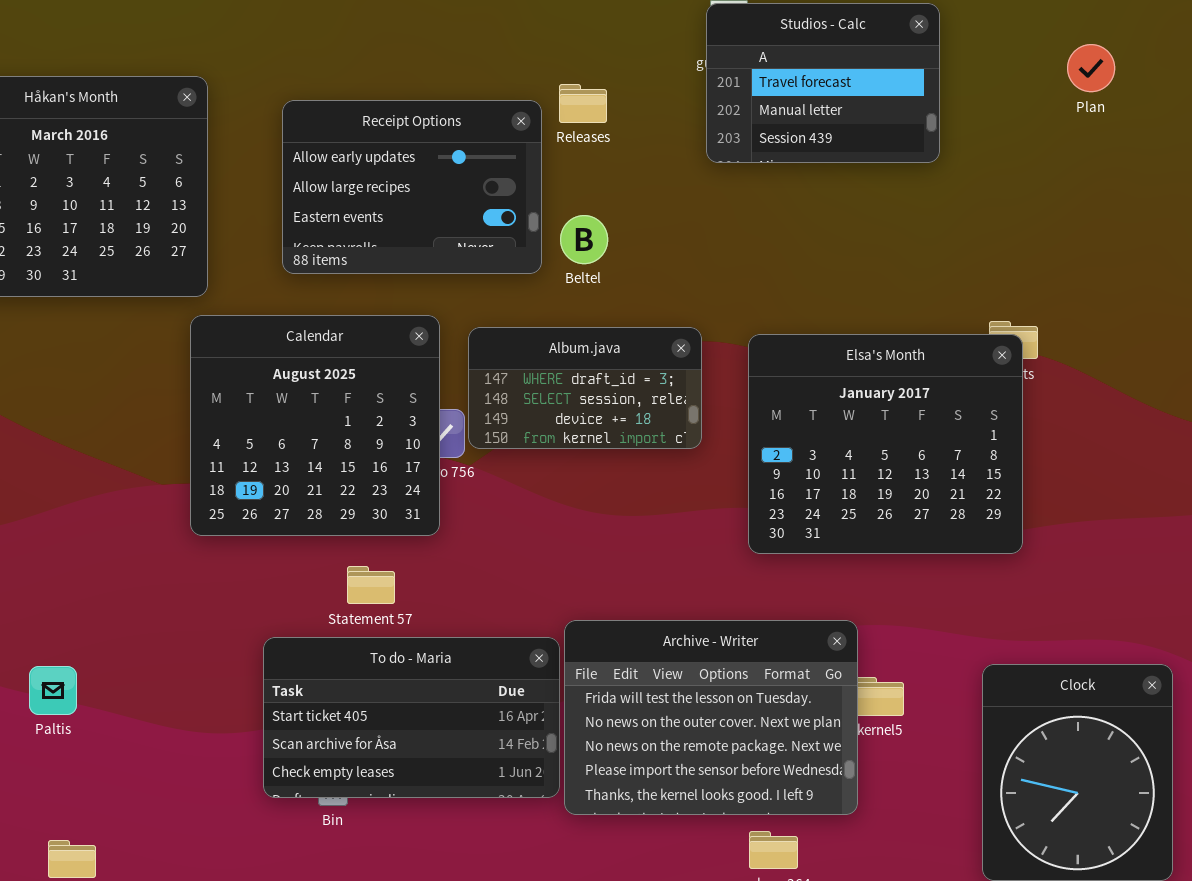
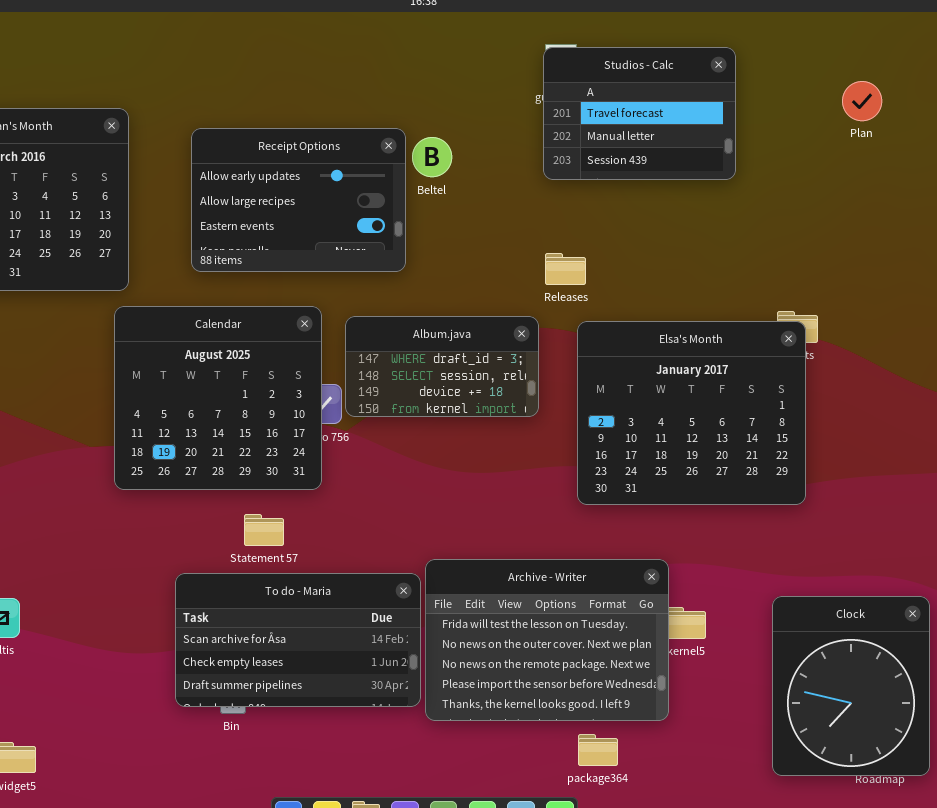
Releases: [559,84,607,123] -> [545,253,586,285], moved
Beltel: [560,215,608,264] -> [412,137,452,177], moved
To do - Maria: [263,637,560,798] -> [175,573,421,707], scrolled down 1 row

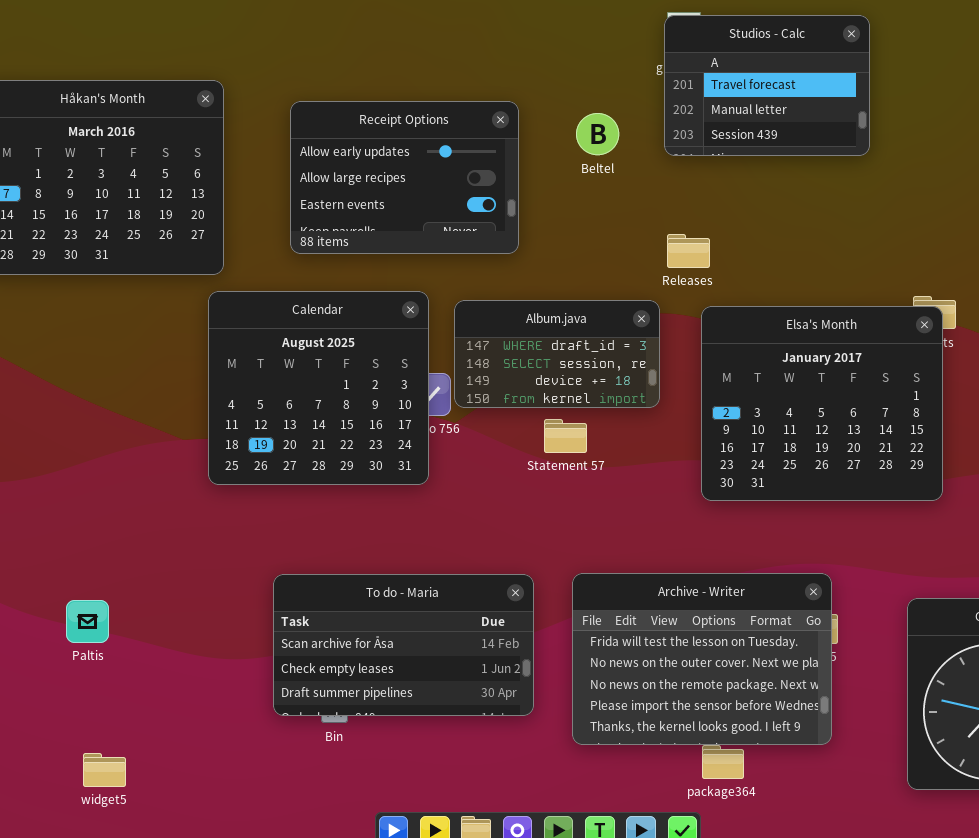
Beltel: [412,137,452,177] -> [576,113,619,155], moved
Statement 57: [244,514,284,546] -> [544,419,587,453], moved
Archive - Writer: [425,559,669,721] -> [572,573,832,745], moved

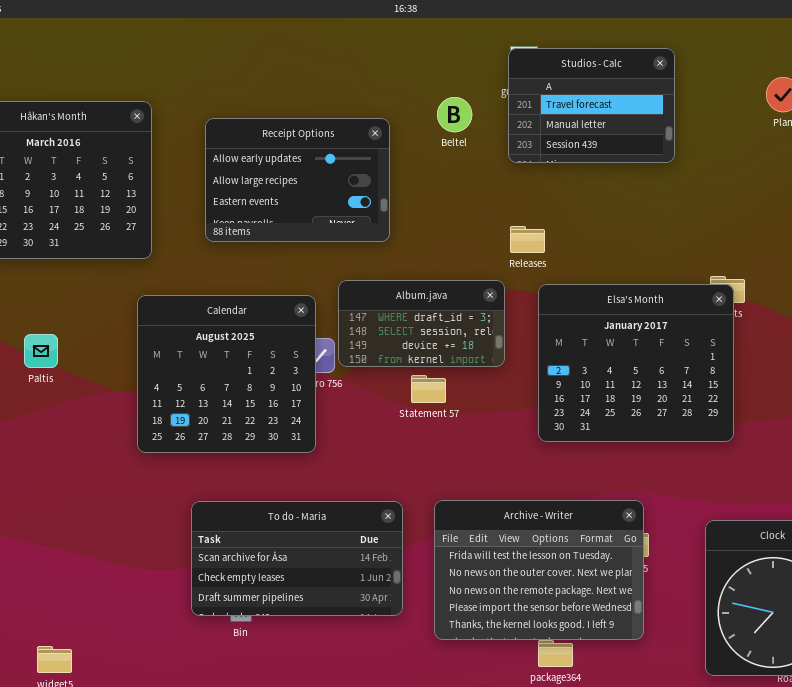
Beltel: [576,113,619,155] -> [437,97,472,132], moved
Calendar: [208,291,429,485] -> [137,295,316,453], moved
Paltis: [66,600,109,643] -> [24,334,58,368], moved

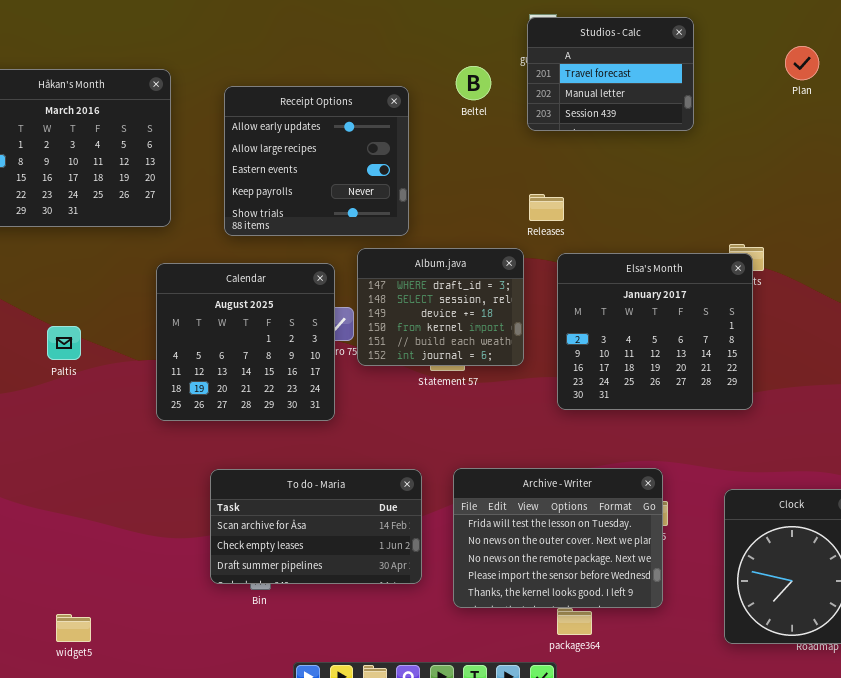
Receipt Options: [205,118,390,242] -> [224,86,409,236], resized
Album.java: [338,280,505,367] -> [357,248,524,366], resized
Paltis: [24,334,58,368] -> [47,326,81,360], moved

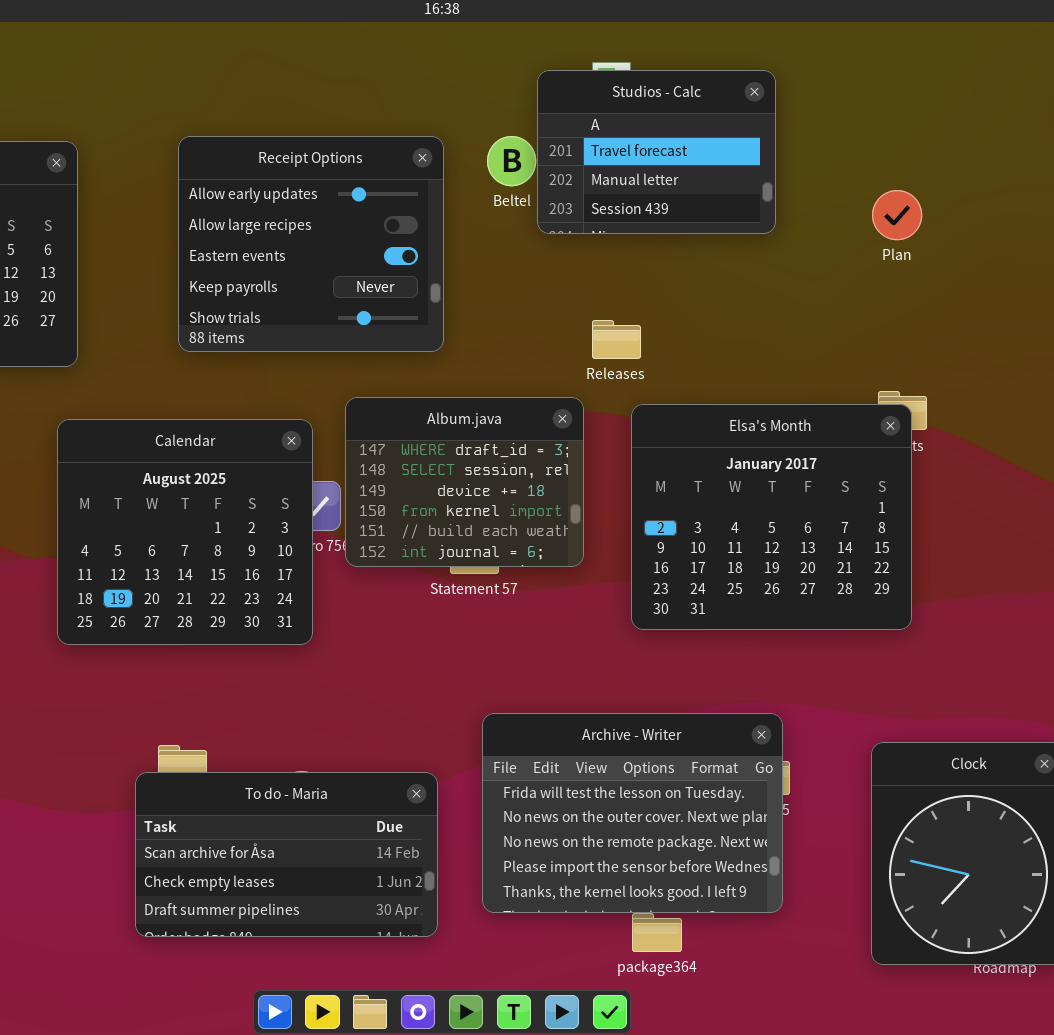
Studios - Calc: [527,17,694,131] -> [537,70,776,234], moved
Plan: [785,46,819,80] -> [872,190,922,240], moved
Receipt Options: [224,86,409,236] -> [178,136,444,352], moved
To do - Maria: [210,469,422,584] -> [135,772,438,937], moved

